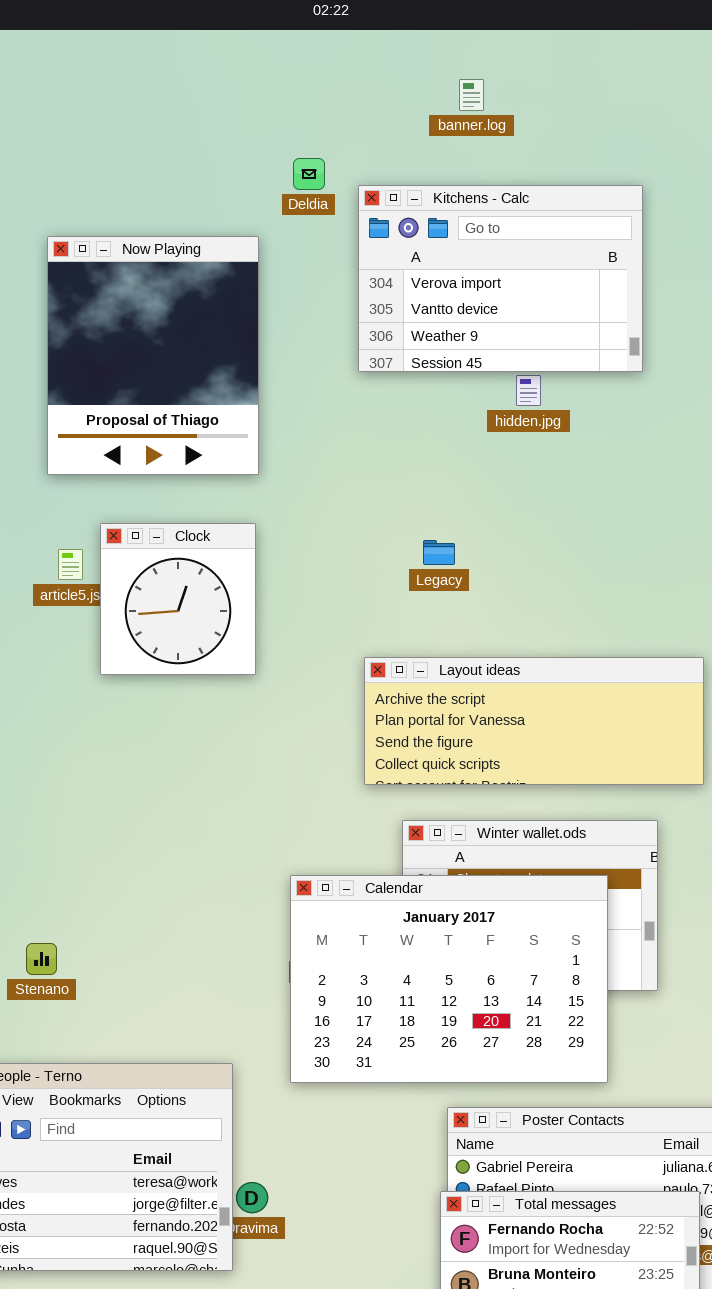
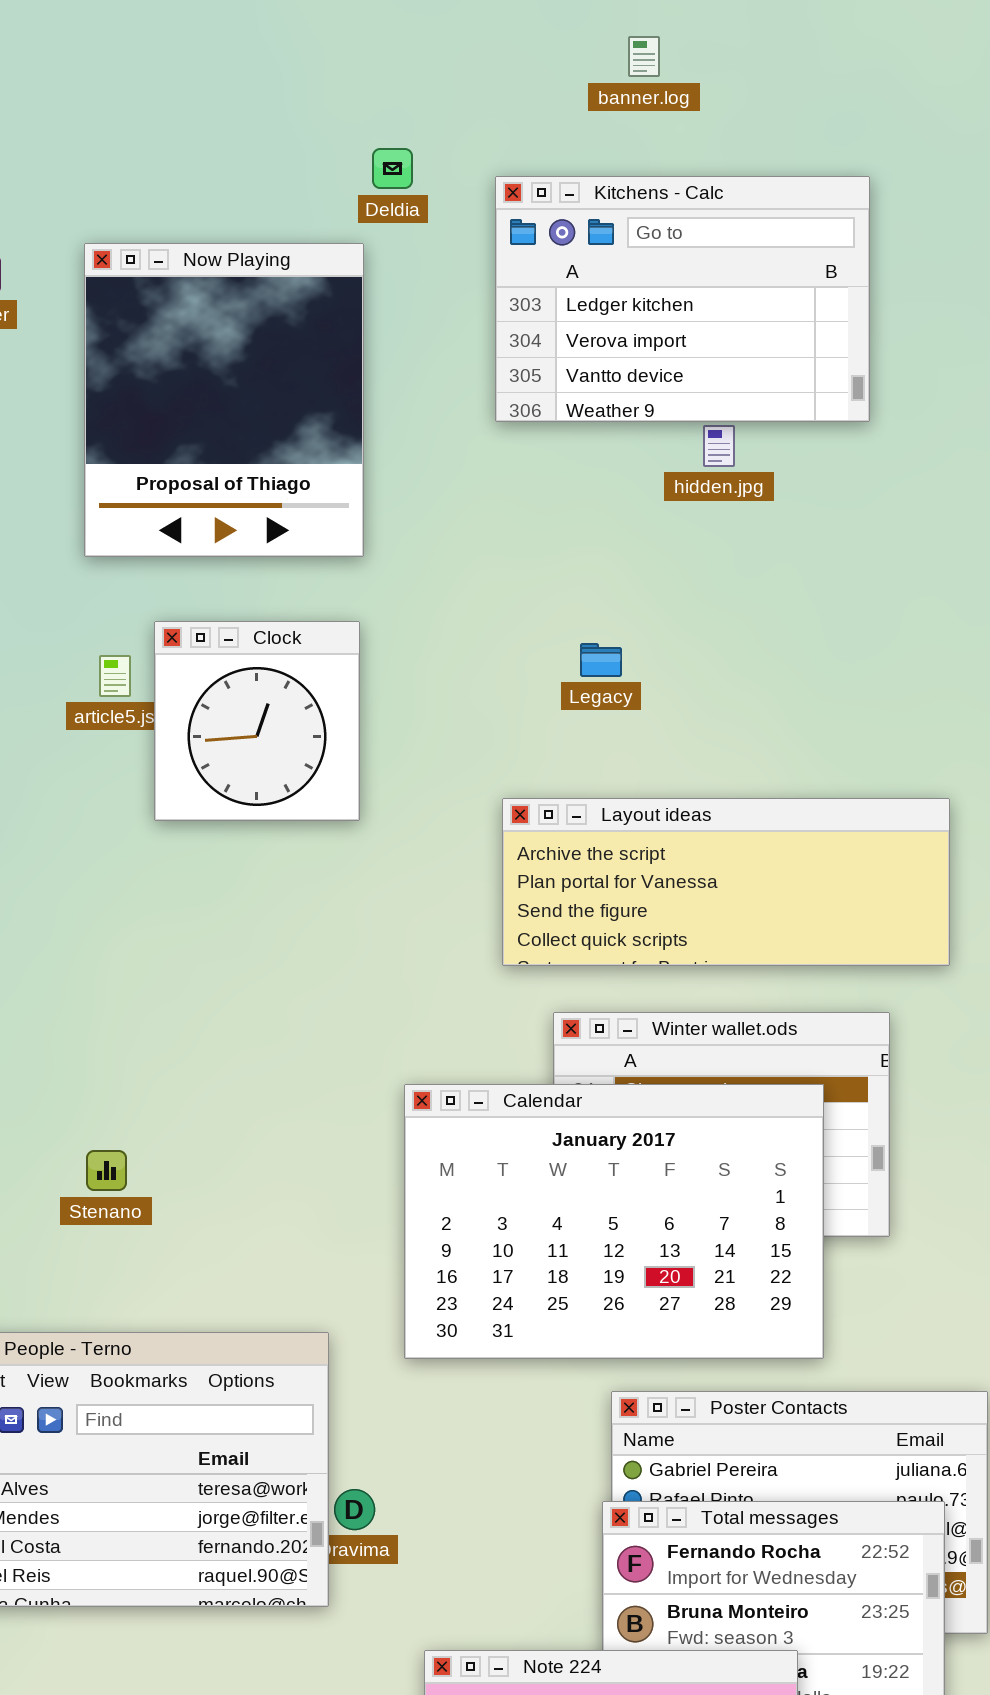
Deldia: [293,158,325,190] -> [372,148,413,189], moved
Kitchens - Calc: [358,185,643,372] -> [495,176,870,422], scrolled up 1 row
Stenano: [26,943,57,975] -> [86,1150,127,1191], moved

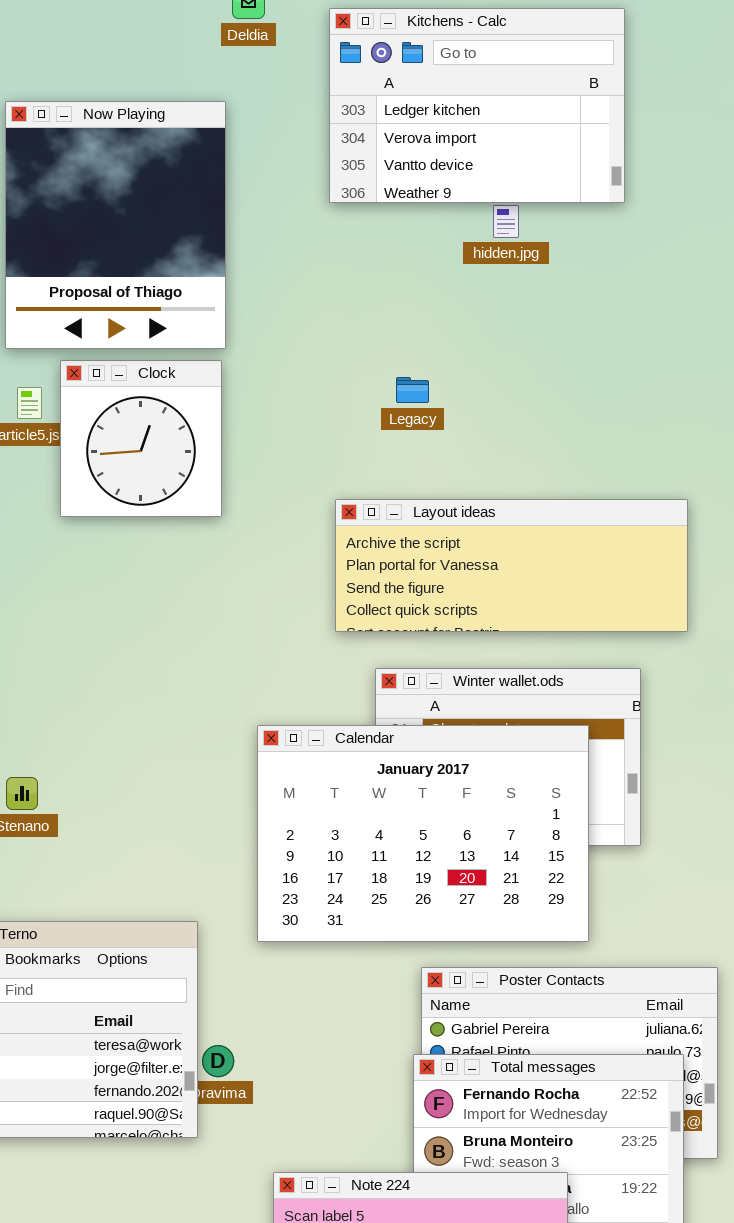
Now Playing: [84,243,364,557] -> [5,101,226,349], moved

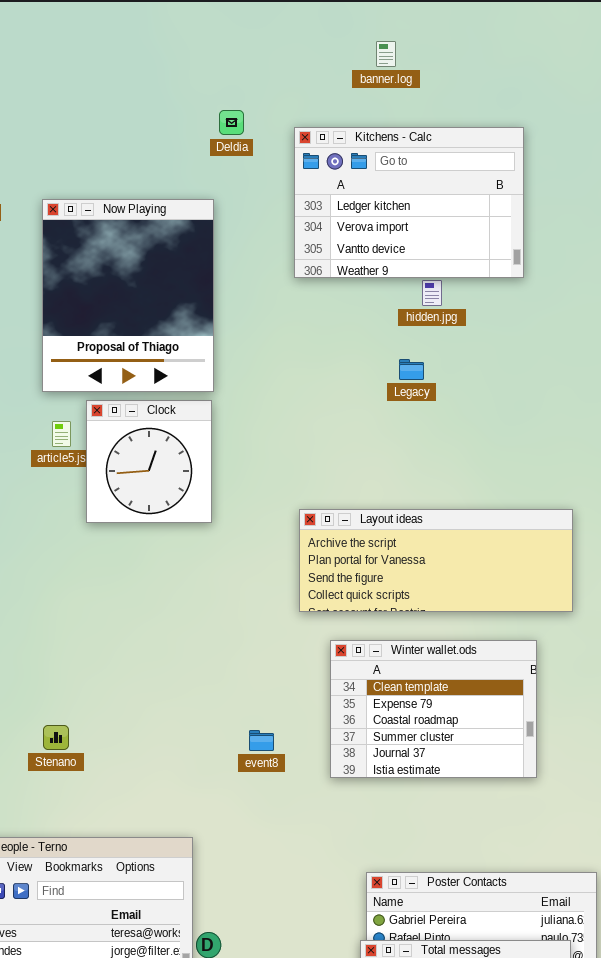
Legacy: [396,377,429,403] -> [399,359,424,380], moved
Calendar: [257,725,589,942] -> none, closed

